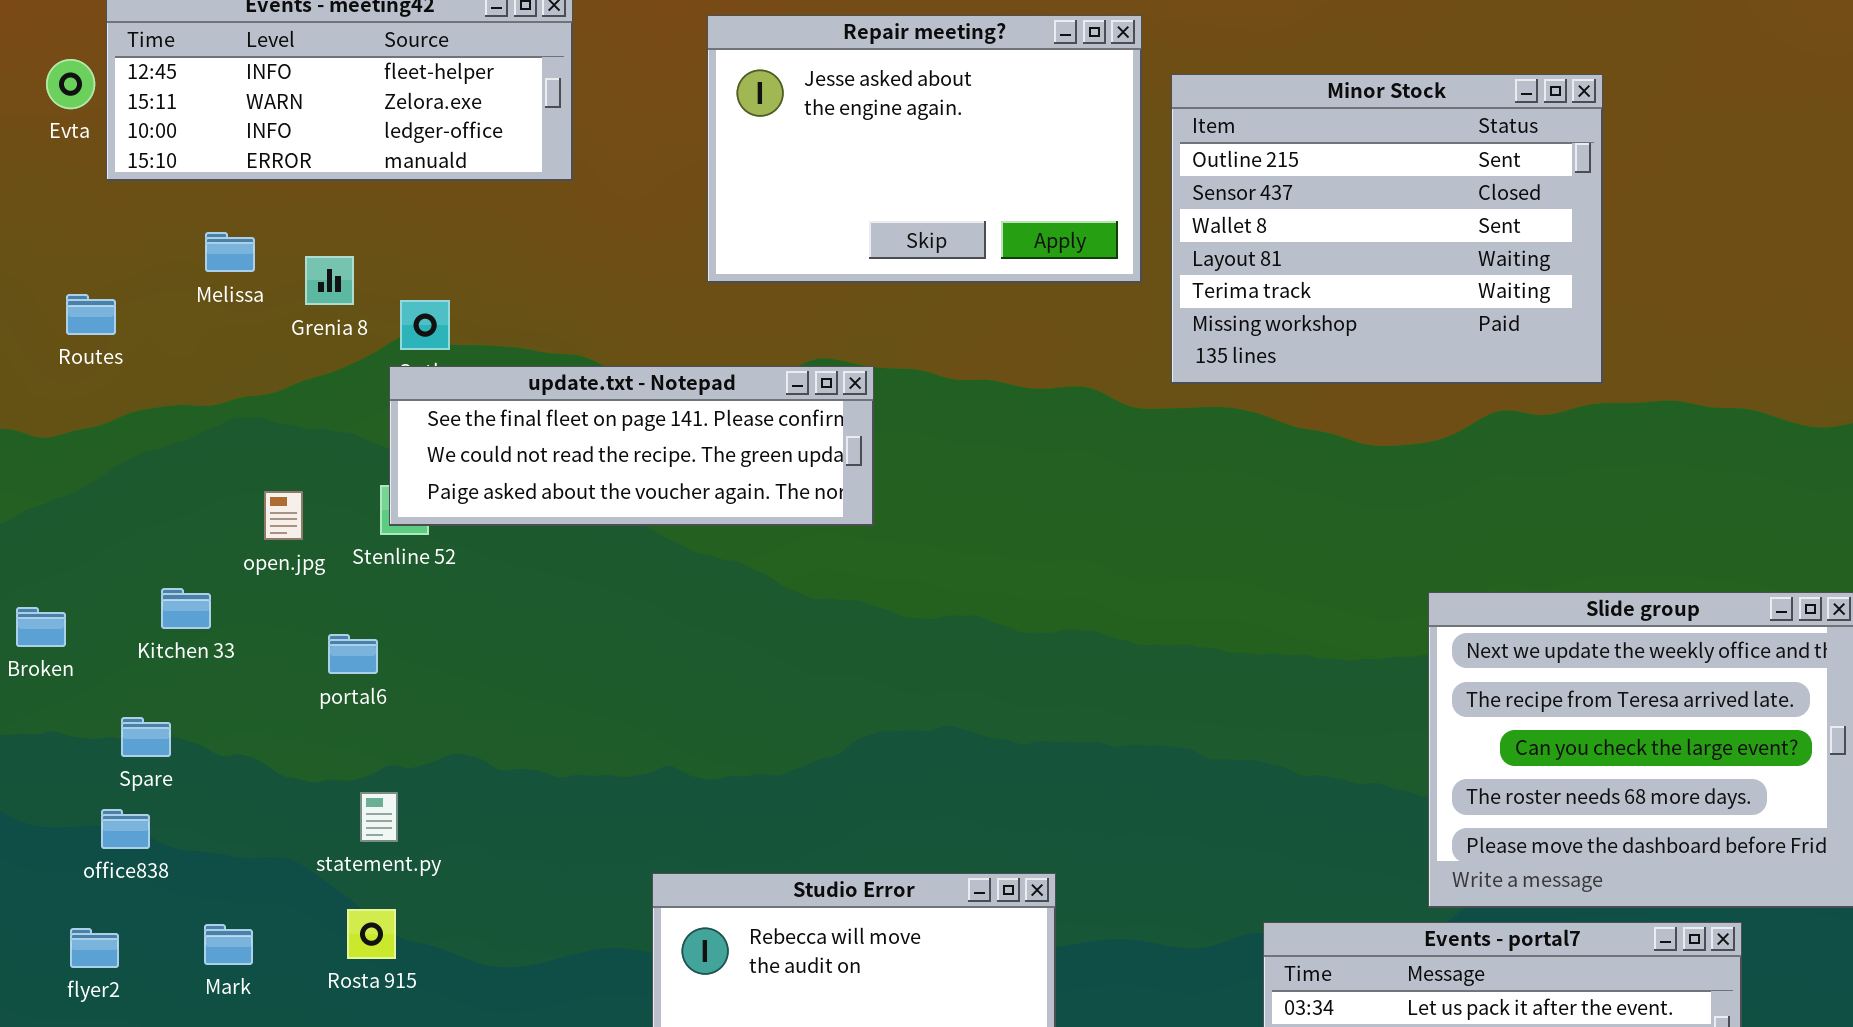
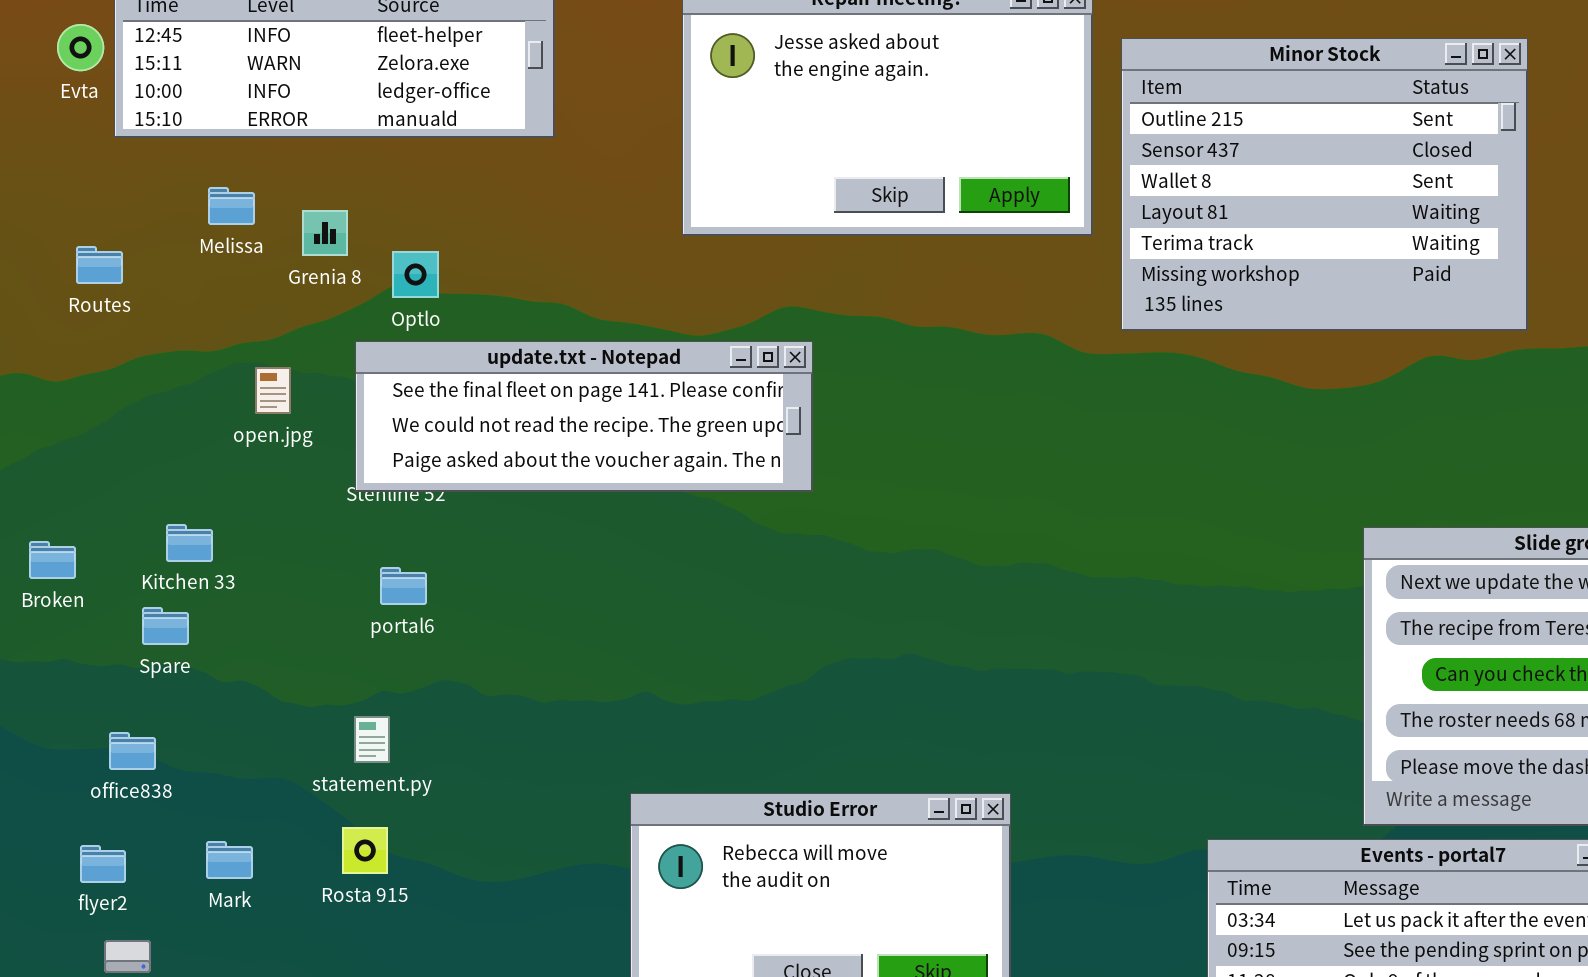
update.txt - Notepad: [389,366,874,526] -> [355,341,813,492], moved
open.jpg: [264,491,303,540] -> [255,367,291,414], moved
portal6: [328,634,378,674] -> [380,567,427,605], moved
Spare: [121,717,171,757] -> [142,607,189,645], moved

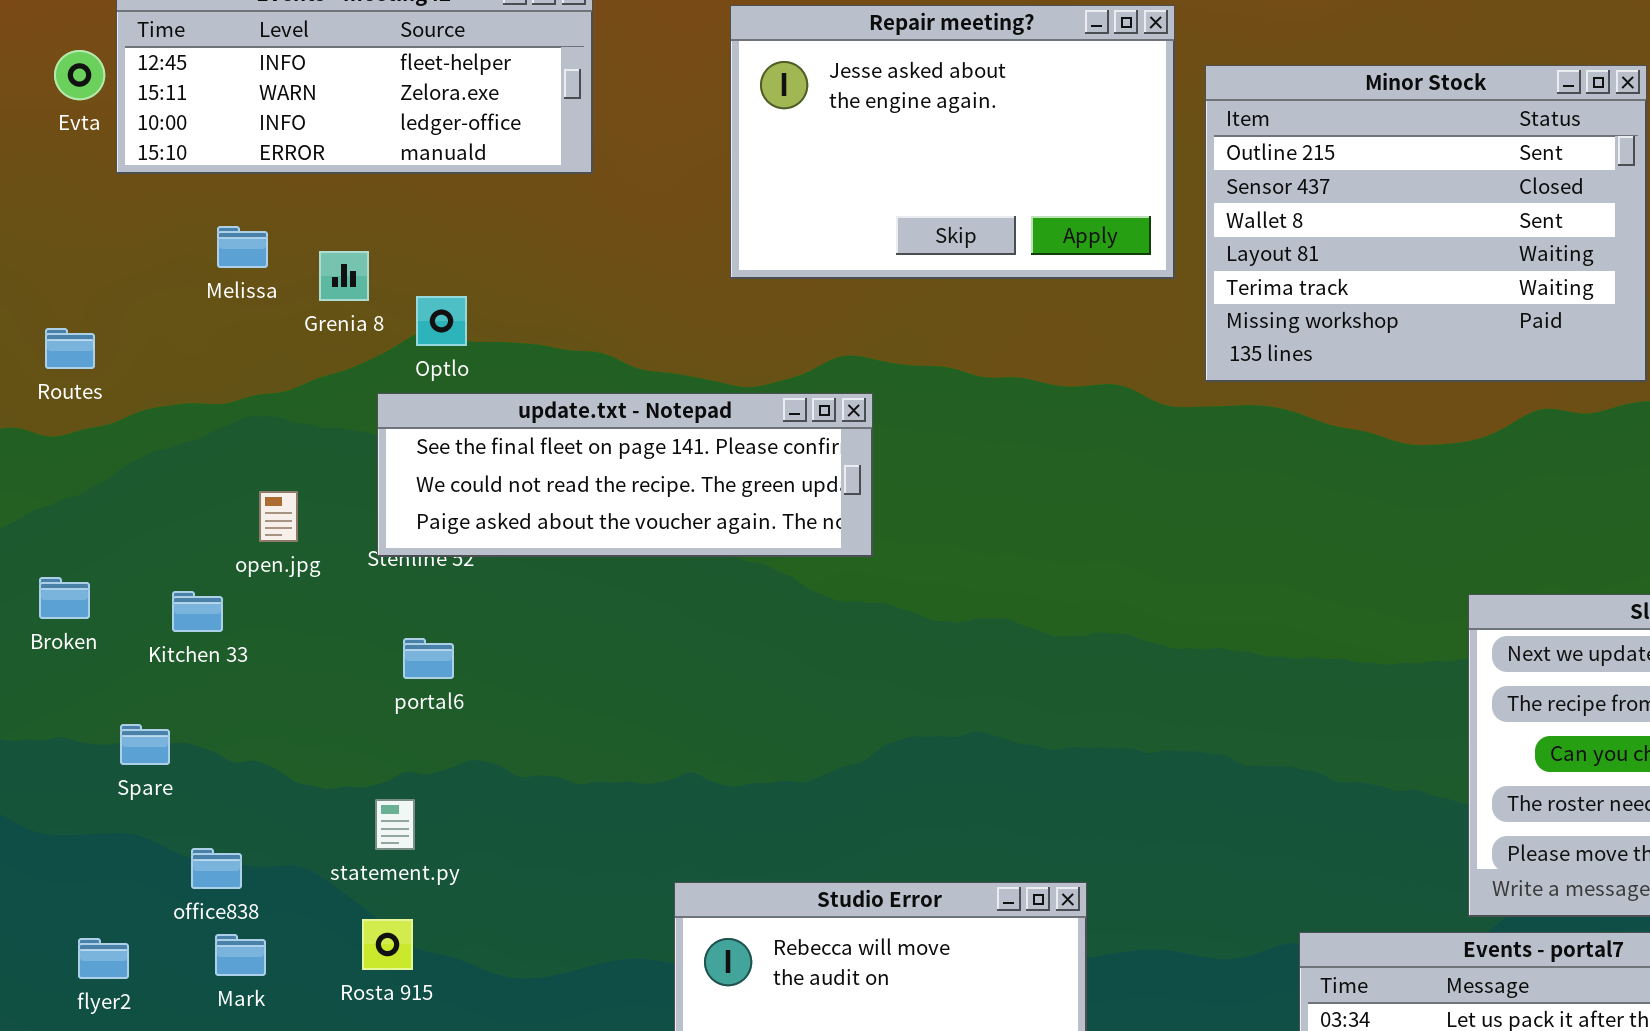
Routes: [76,246,123,284] -> [45,328,95,369], moved
open.jpg: [255,367,291,414] -> [259,491,298,542], moved
Broken: [29,541,76,579] -> [39,577,90,619], moved
Spare: [142,607,189,645] -> [120,724,170,765], moved
office838: [109,732,156,770] -> [191,848,242,889], moved

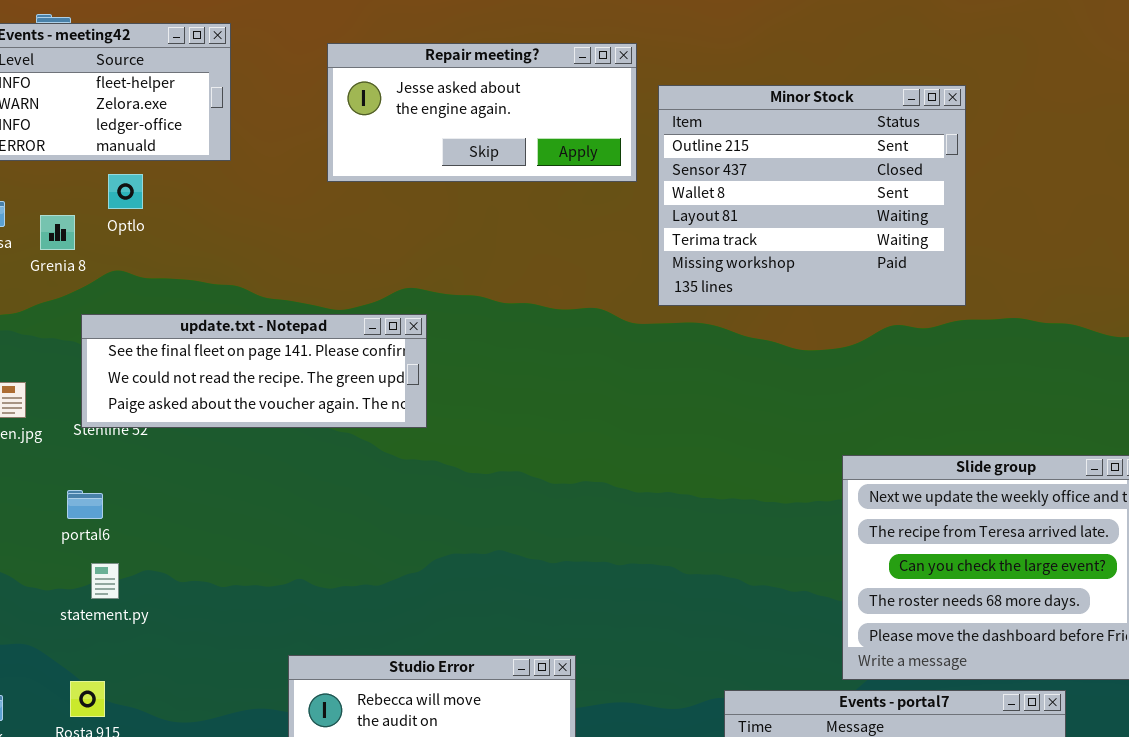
Repair meeting?: [730,5,1175,279] -> [327,43,637,182], resized
Optlo: [416,296,467,346] -> [108,174,143,209], moved
portal6: [403,638,454,679] -> [67,490,103,519], moved
statement.py: [375,799,415,850] -> [91,563,119,599], moved

